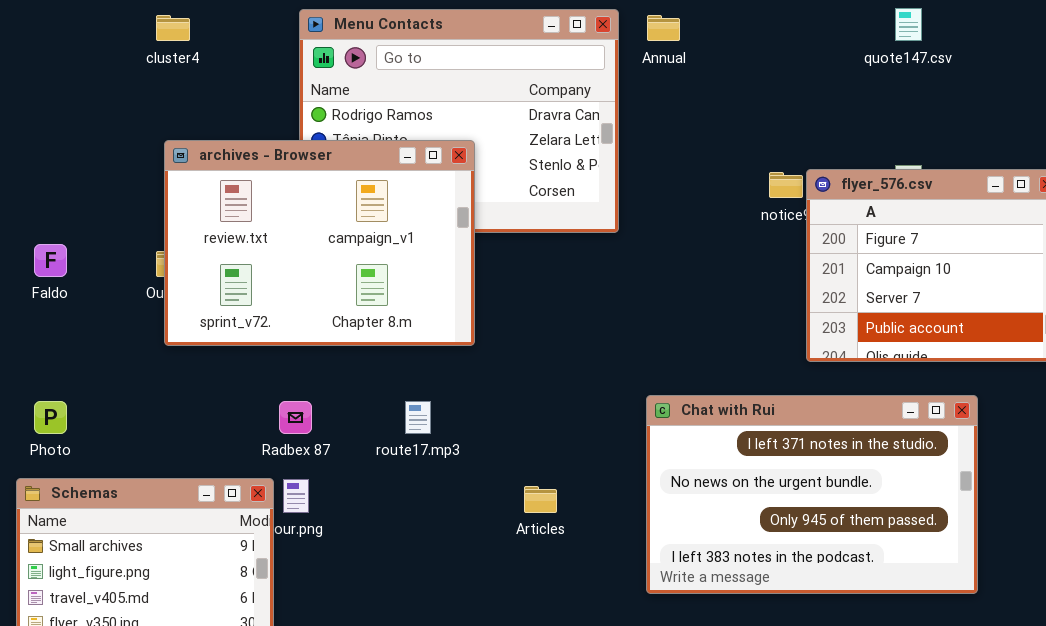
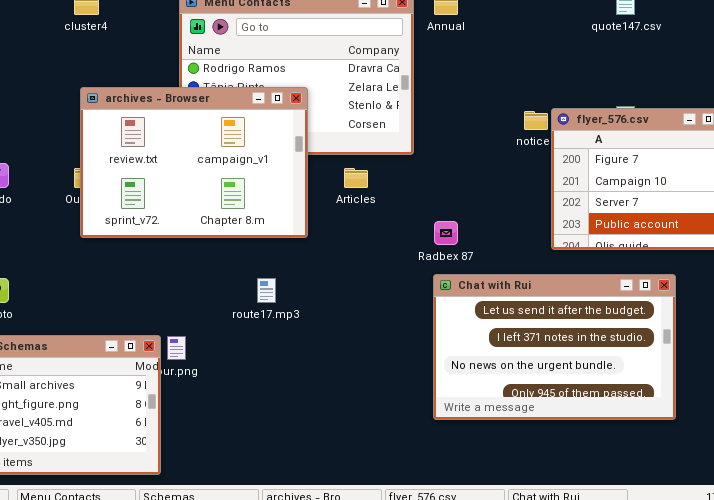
Chat with Rui: [646,395,978,594] -> [433,274,676,420], scrolled up 1 row
Radbex 87: [279,401,312,434] -> [434,221,458,245], moved
Articles: [524,486,557,513] -> [344,168,368,188], moved

